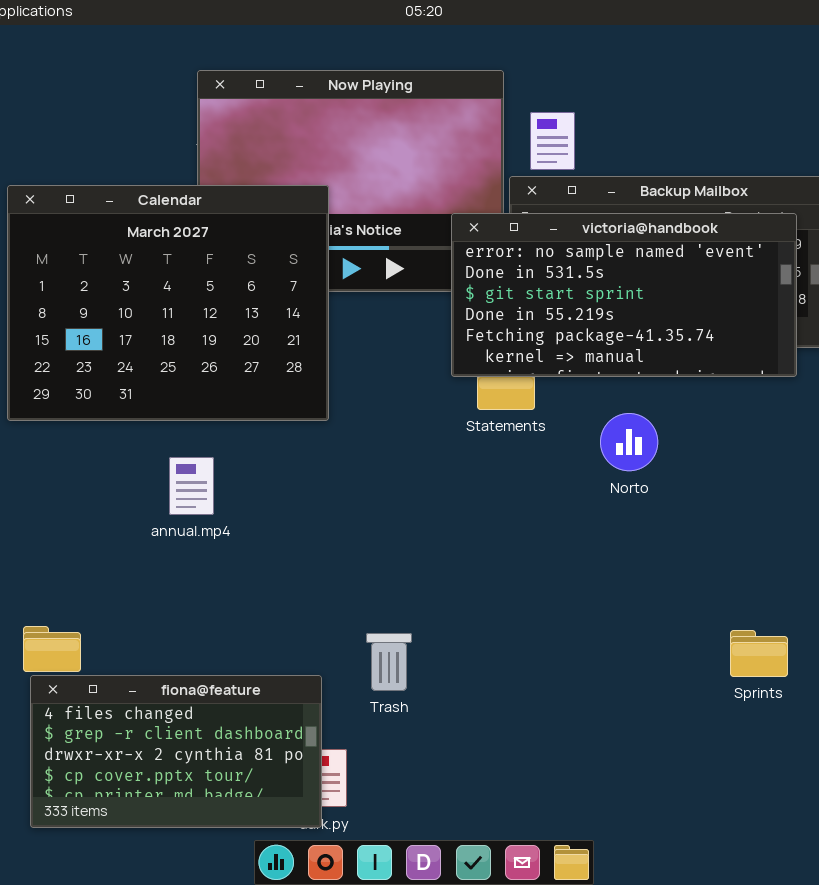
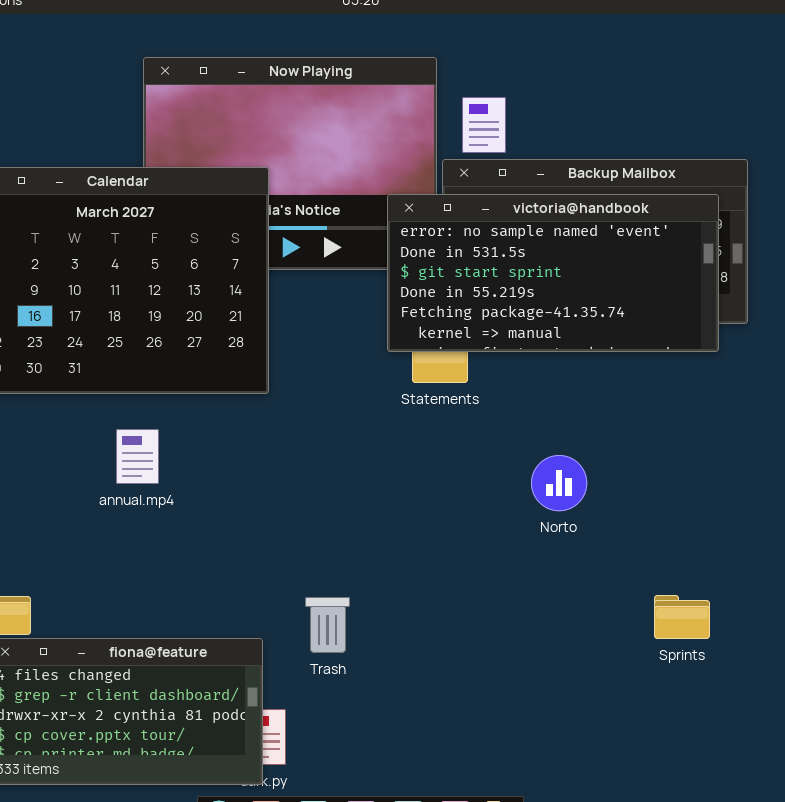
Norto: [600,413,658,471] -> [531,455,587,511], moved

